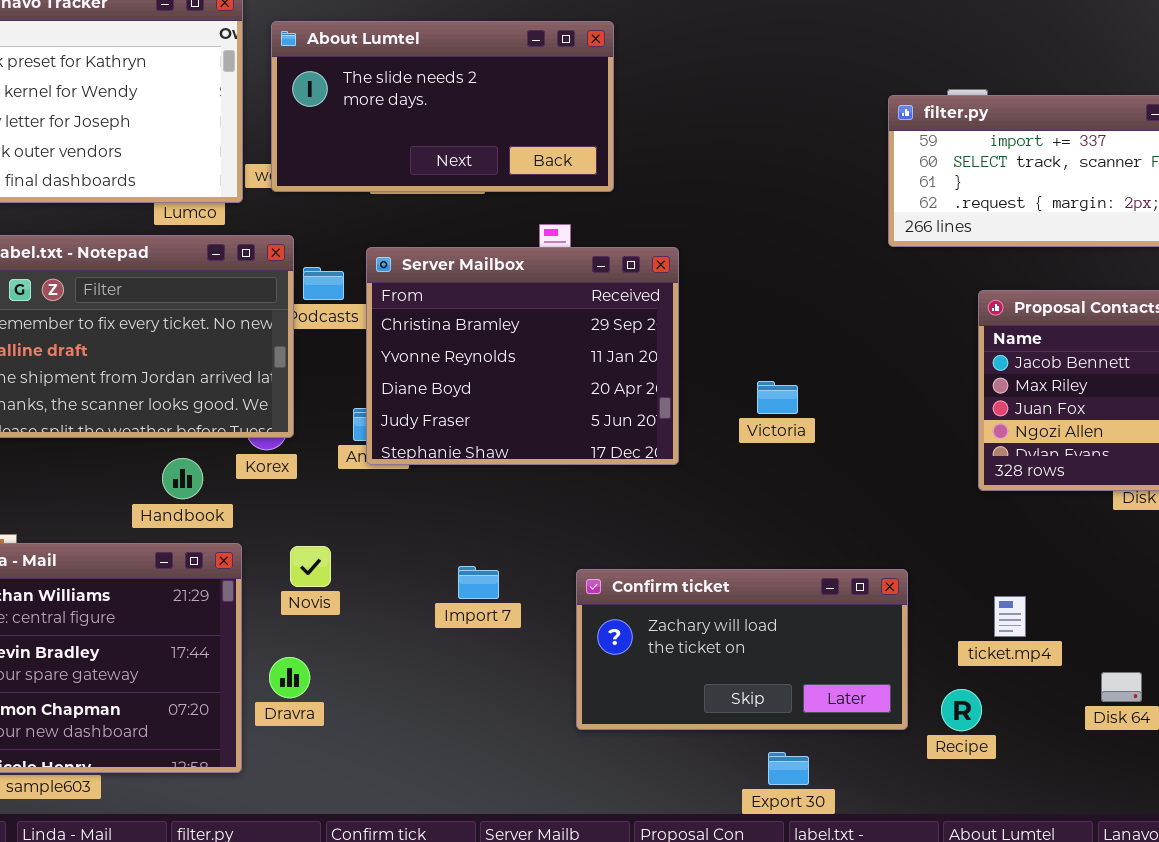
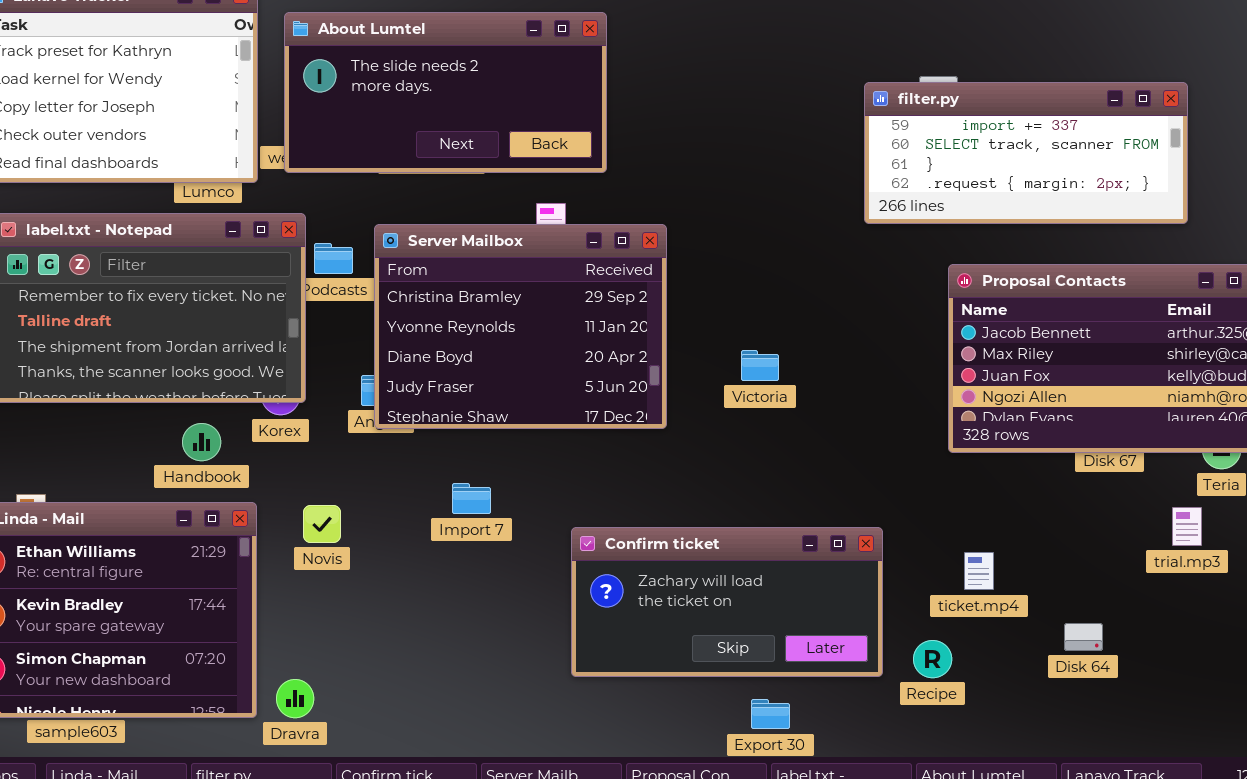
Import 7: [458,566,499,599] -> [452,483,491,514], moved
Dravra: [269,657,310,698] -> [276,679,314,718], moved

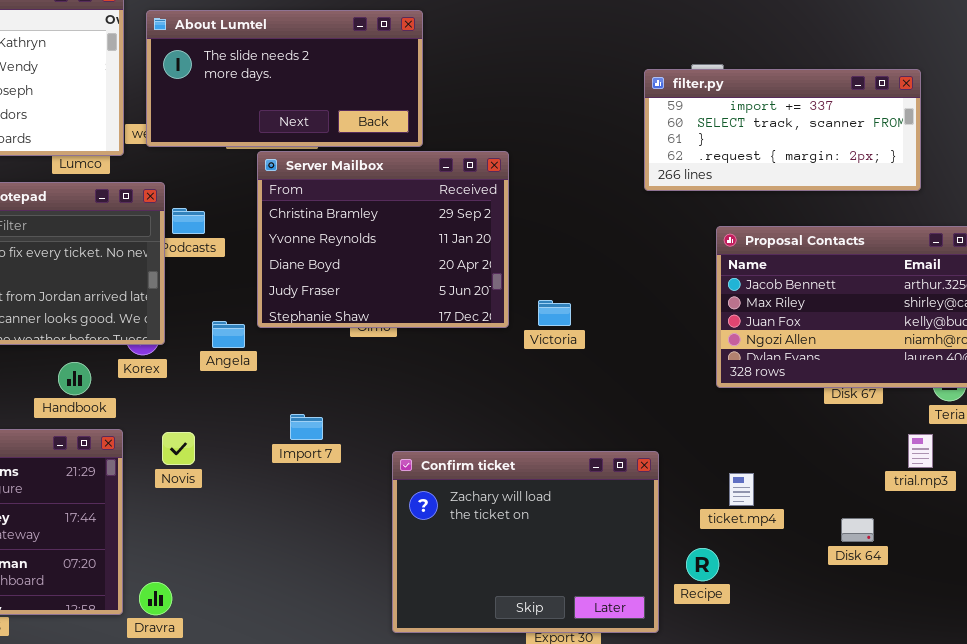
Server Mailbox: [374,224,667,429] -> [257,151,509,328], moved
Confirm ticket: [571,527,883,677] -> [392,451,659,633], resized
Disk 64: [1064,623,1103,651] -> [841,518,874,542], moved

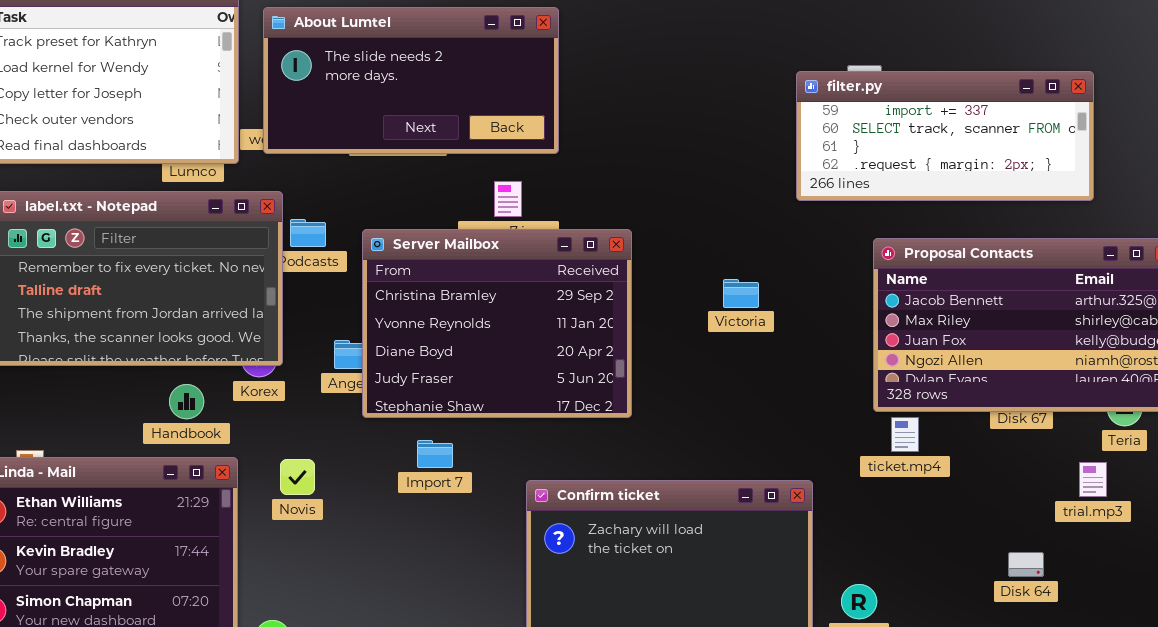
Server Mailbox: [257,151,509,328] -> [362,229,632,418], moved
Victoria: [538,300,571,326] -> [723,279,759,308], moved
ticket.mp4: [729,473,754,506] -> [891,417,919,452], moved

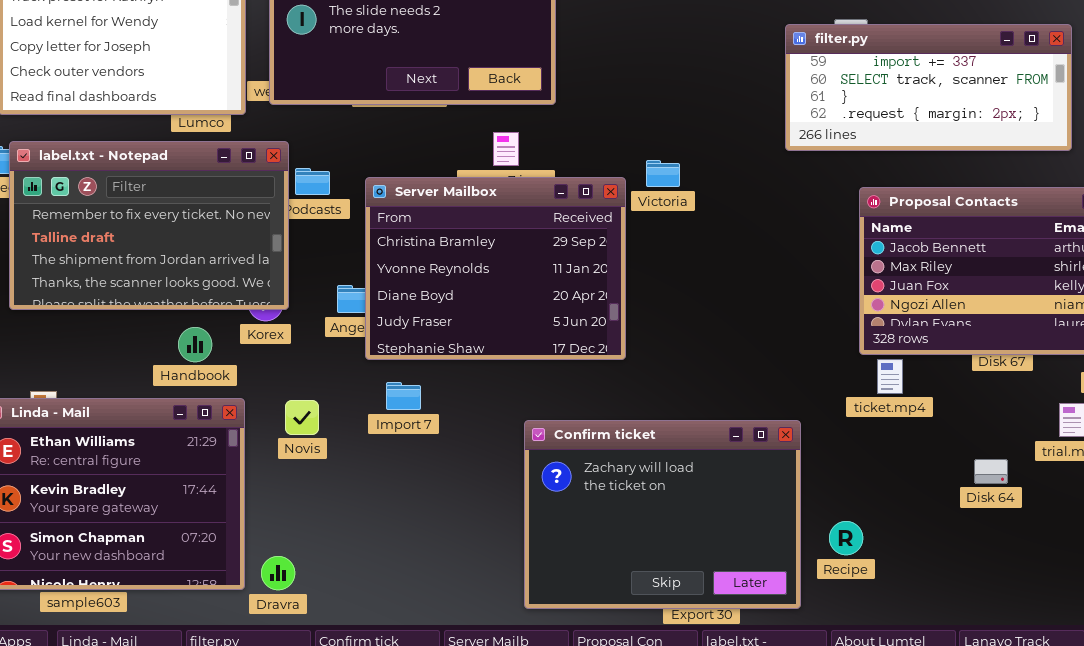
Victoria: [723,279,759,308] -> [646,160,680,187], moved
Import 7: [417,440,453,468] -> [386,382,421,410], moved
Disk 64: [1008,552,1044,577] -> [974,459,1008,484], moved

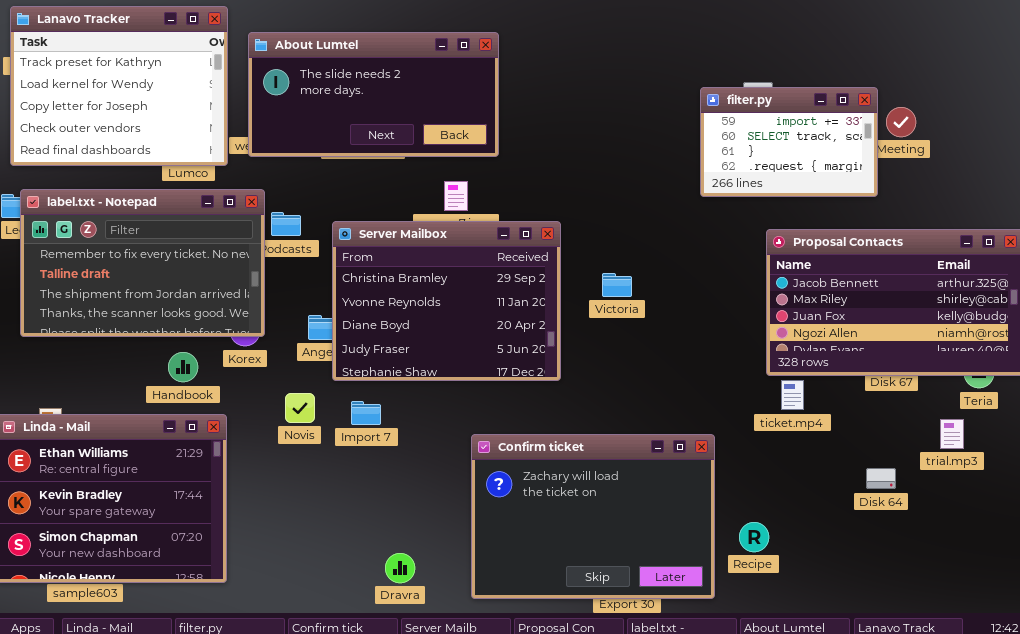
filter.py: [785,24,1072,151] -> [700,87,878,197], resized
Victoria: [646,160,680,187] -> [602,273,632,297], moved
Novis: [285,400,319,435] -> [285,393,315,423], moved
Dravra: [261,556,295,590] -> [385,553,415,583], moved

